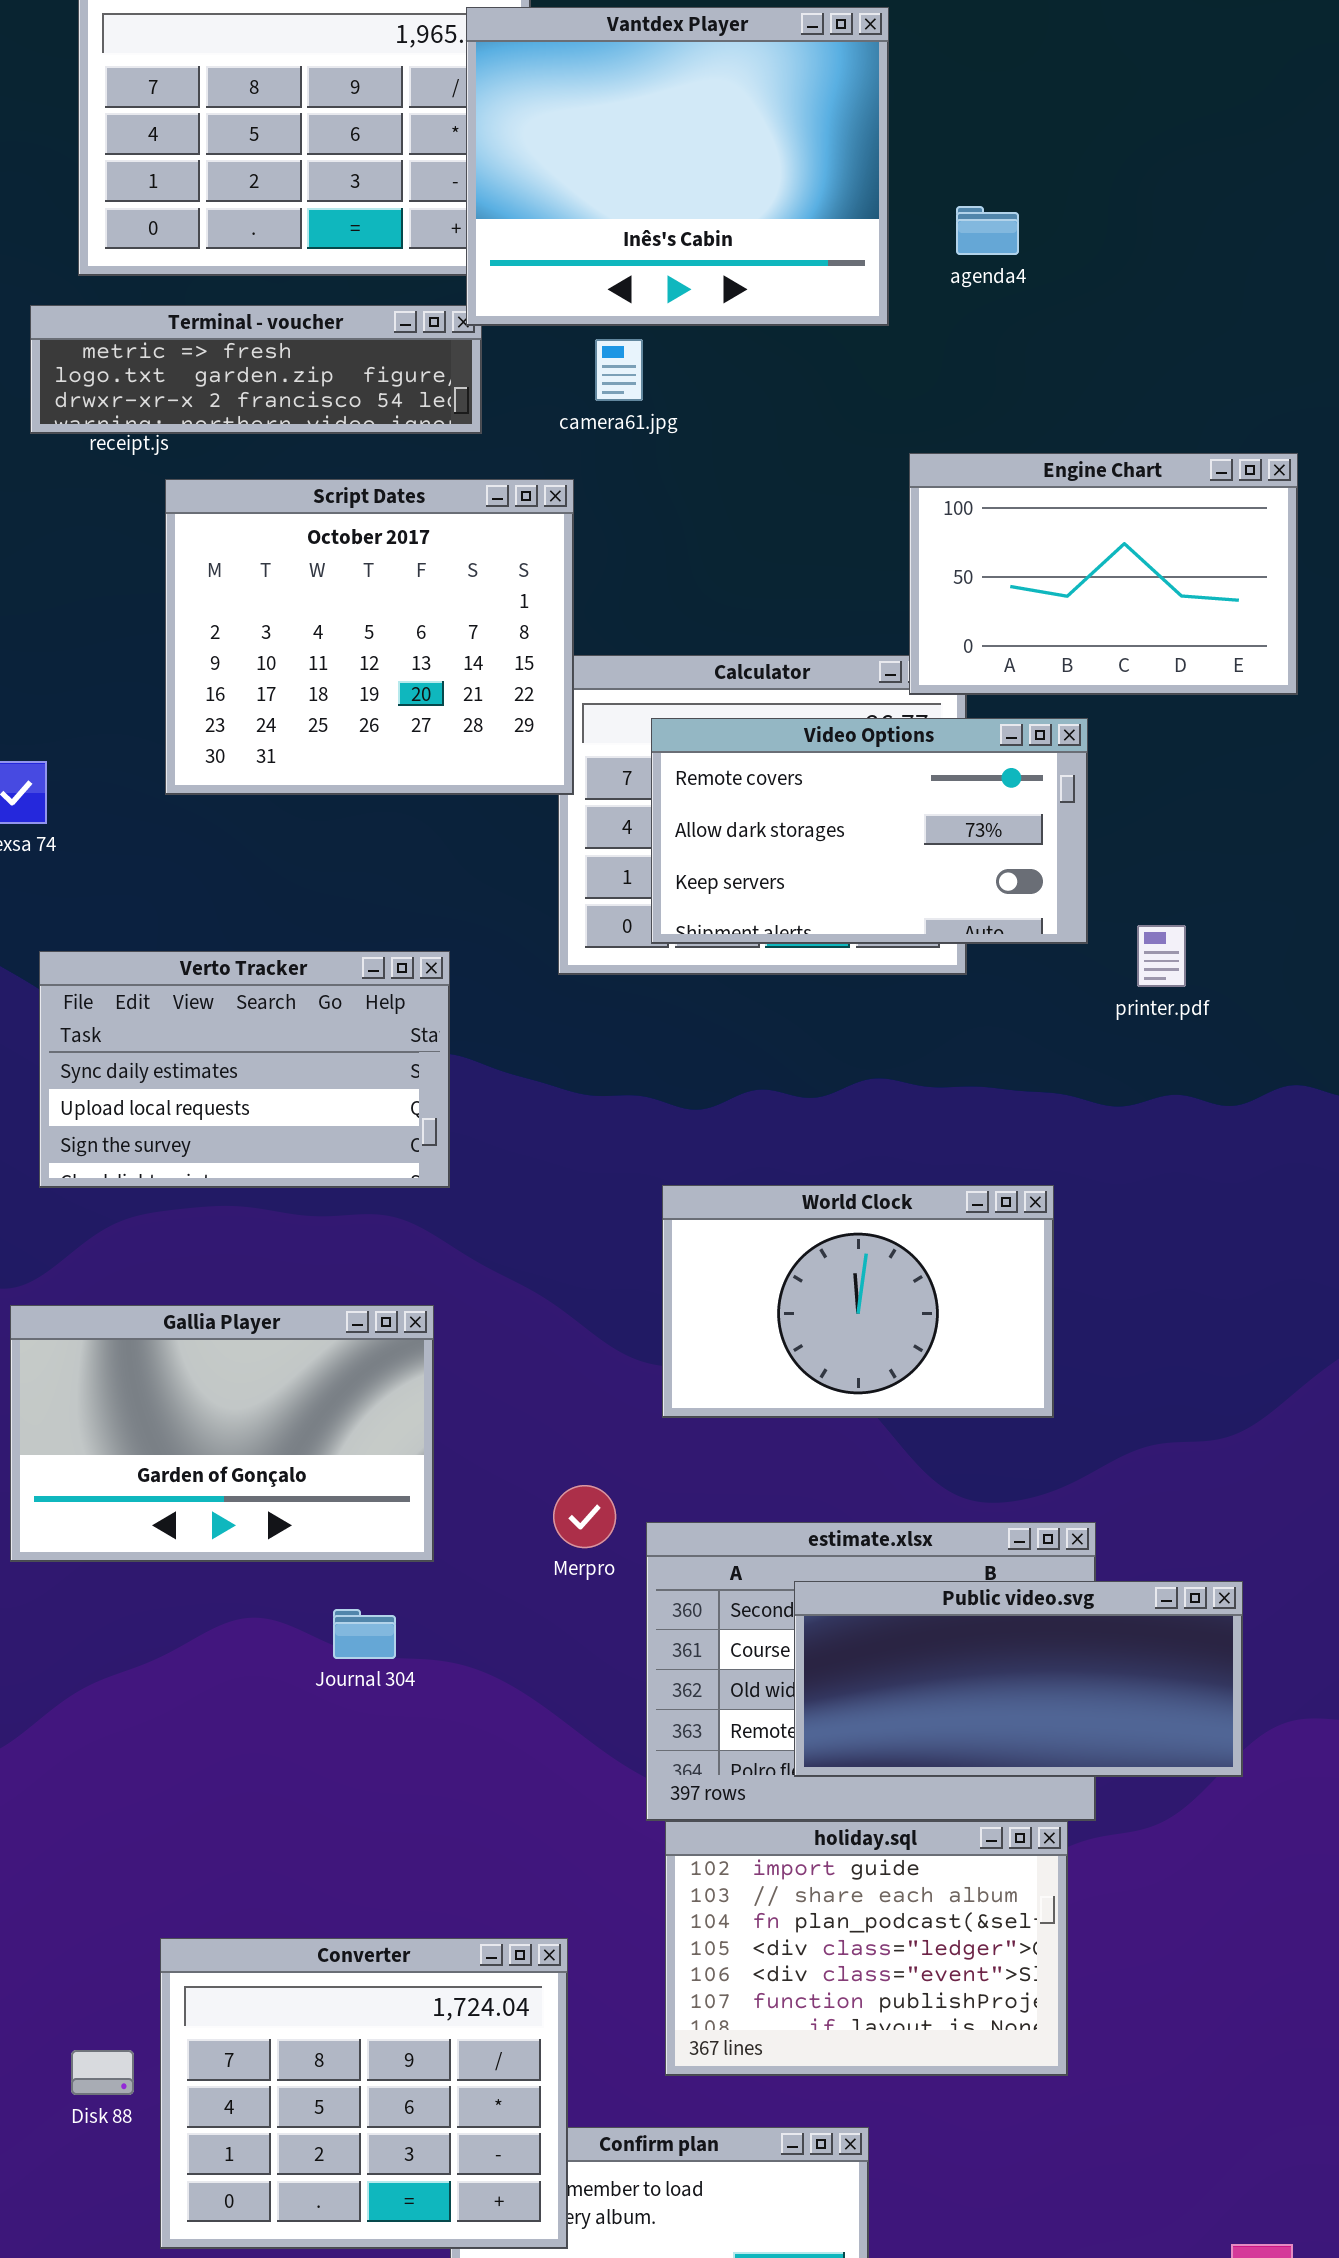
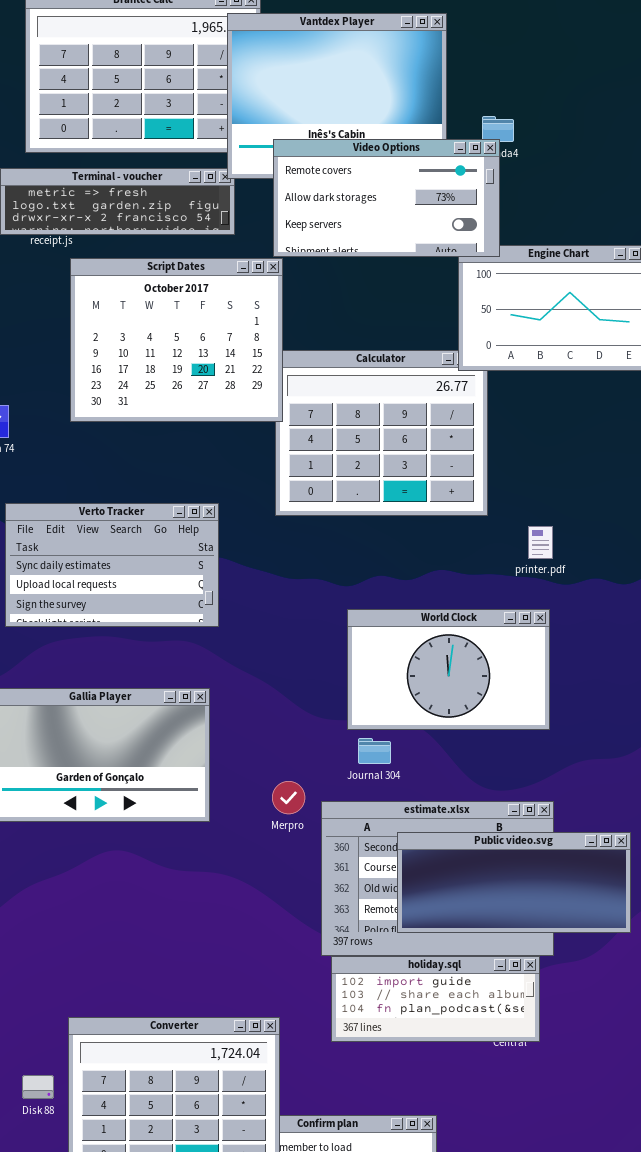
Video Options: [651,718,1088,944] -> [273,139,500,257], moved
printer.pdf: [1137,925,1186,987] -> [528,526,553,559], moved
World Clock: [662,1185,1054,1418] -> [347,609,550,730], moved
Journal 304: [333,1609,396,1659] -> [358,738,391,764], moved
holiday.sql: [665,1821,1068,2076] -> [331,956,540,1042], resized

